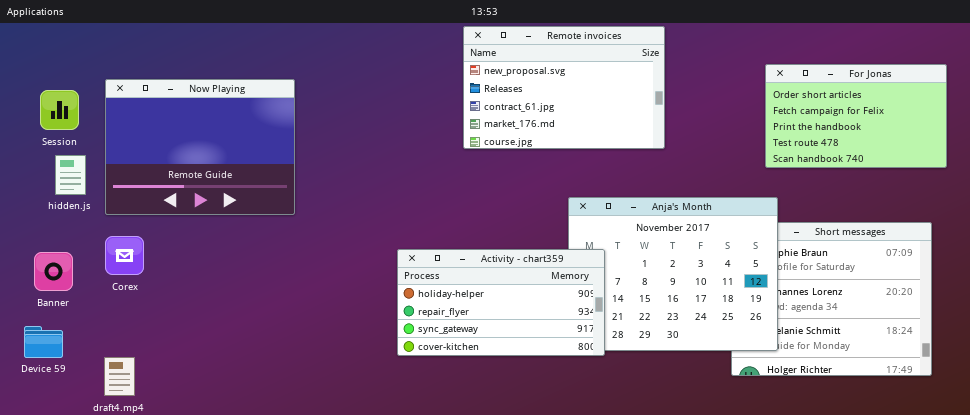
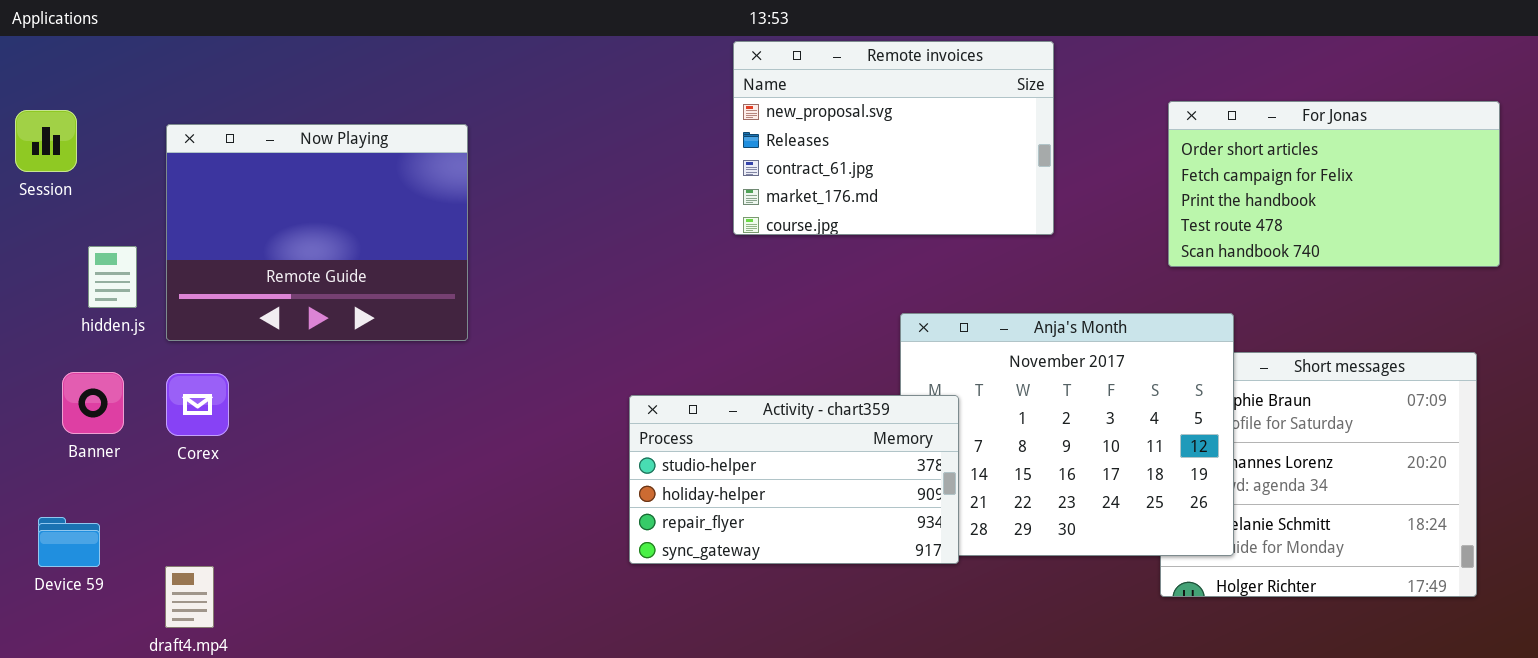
For Jonas: [765,64,947,168] -> [1168,101,1500,267], resized
Session: [40,90,79,130] -> [15,110,77,172], moved
Activity - chart359: [397,249,605,356] -> [629,395,959,564], scrolled up 1 row
Banner: [34,252,73,291] -> [62,372,124,434], moved

